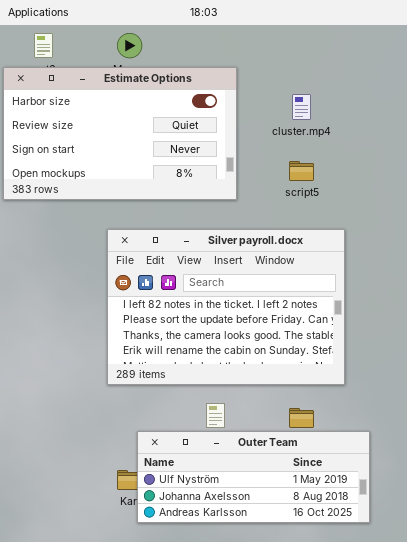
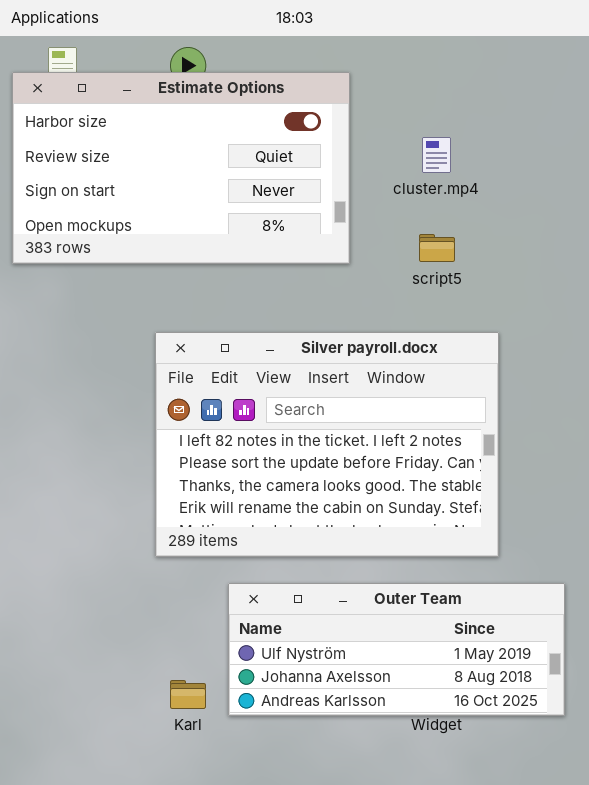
Estimate Options: [3,67,237,200] -> [12,72,350,264], moved
Outer Team: [137,431,370,523] -> [228,583,565,716], moved

